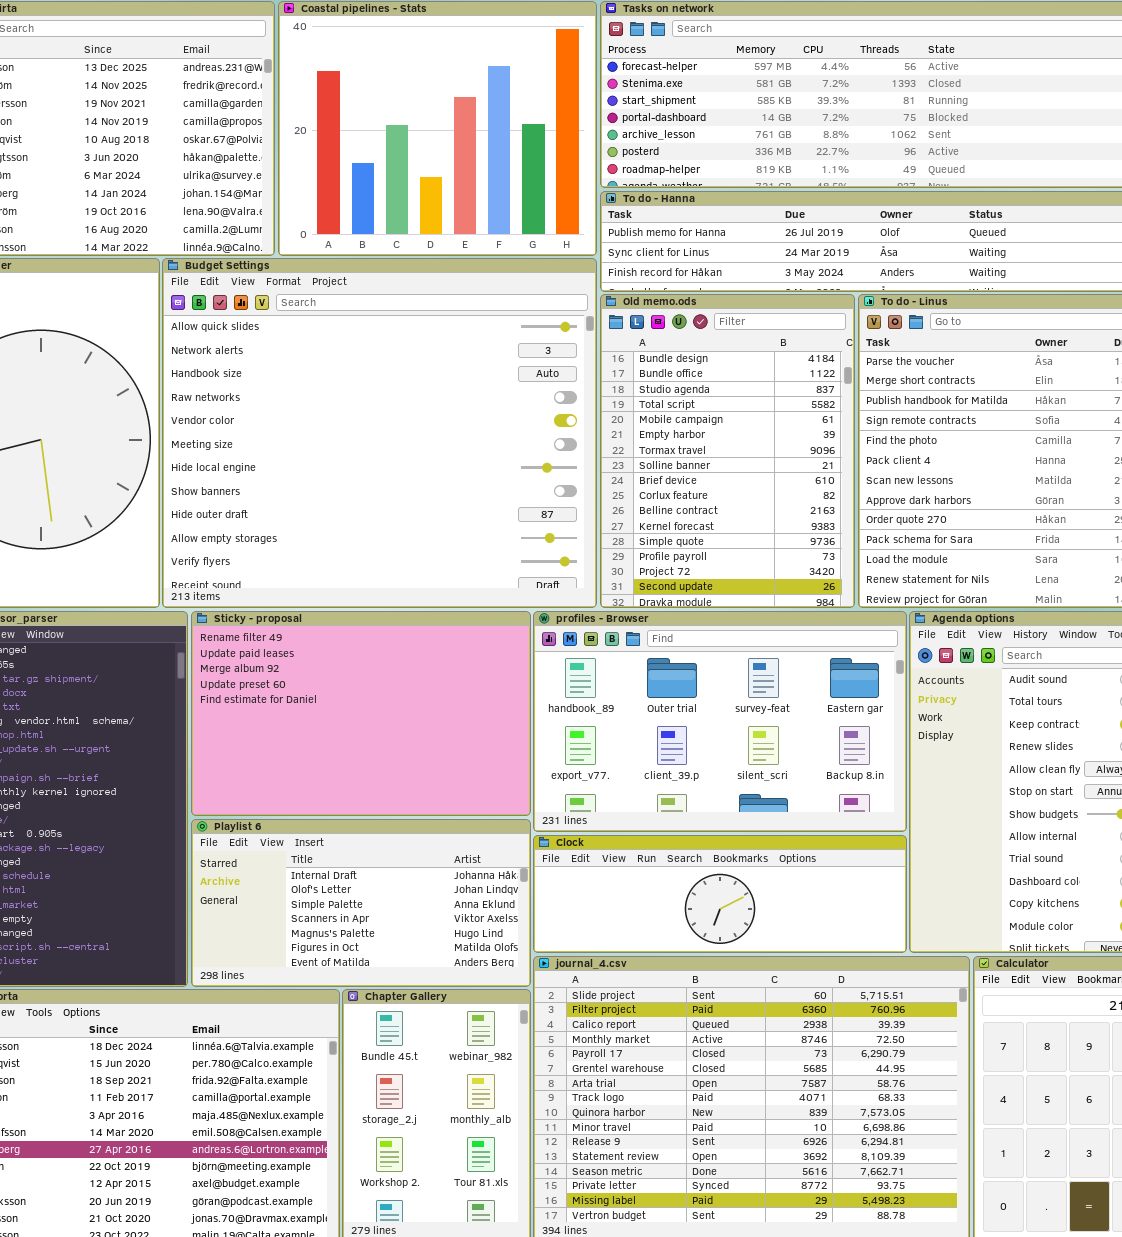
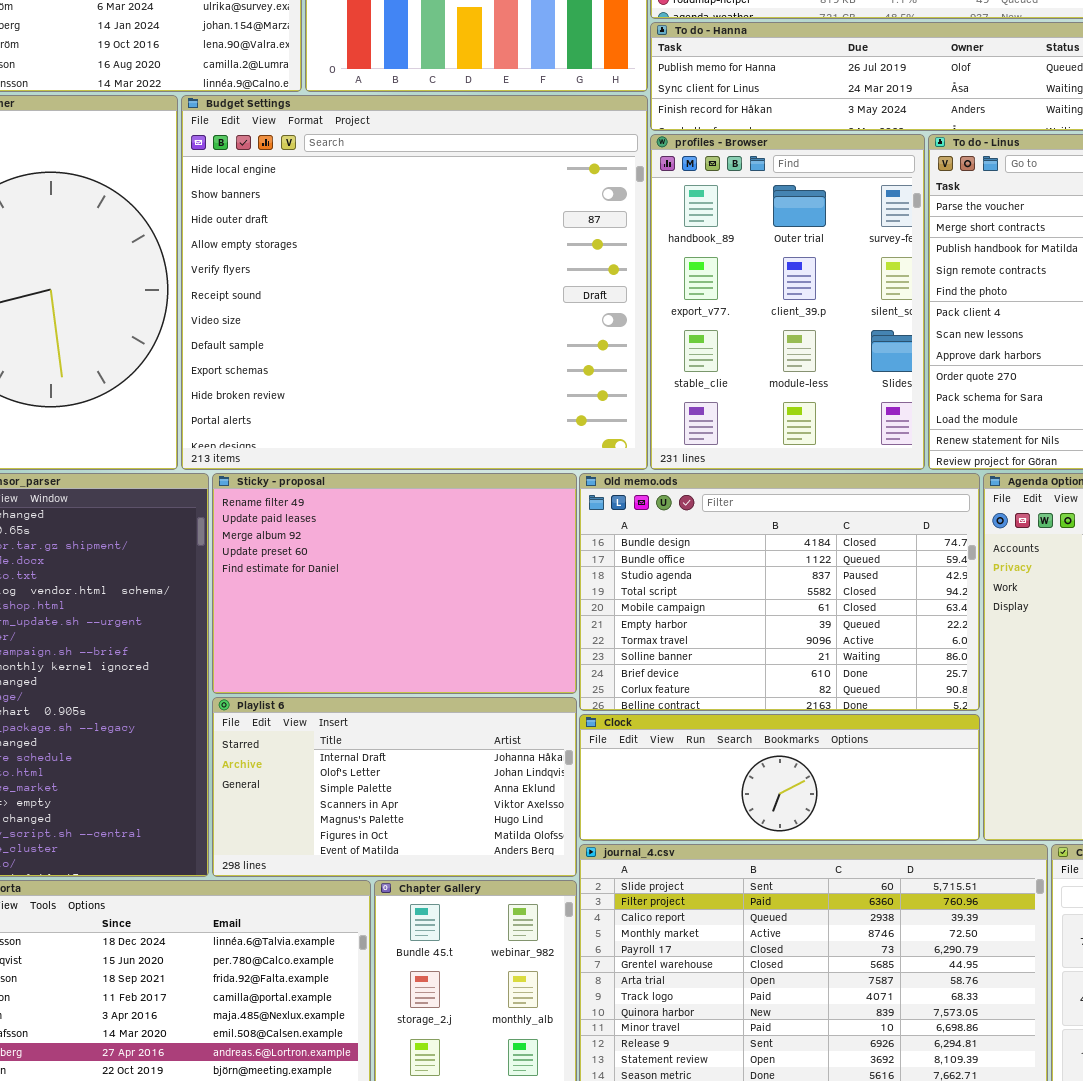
Budget Settings: [162,258,597,608] -> [181,95,648,470], scrolled down 6 rows
Old memo.ods: [600,294,855,608] -> [579,473,980,711], moved, resized
profiles - Browser: [533,611,907,832] -> [650,134,925,470], moved, resized

